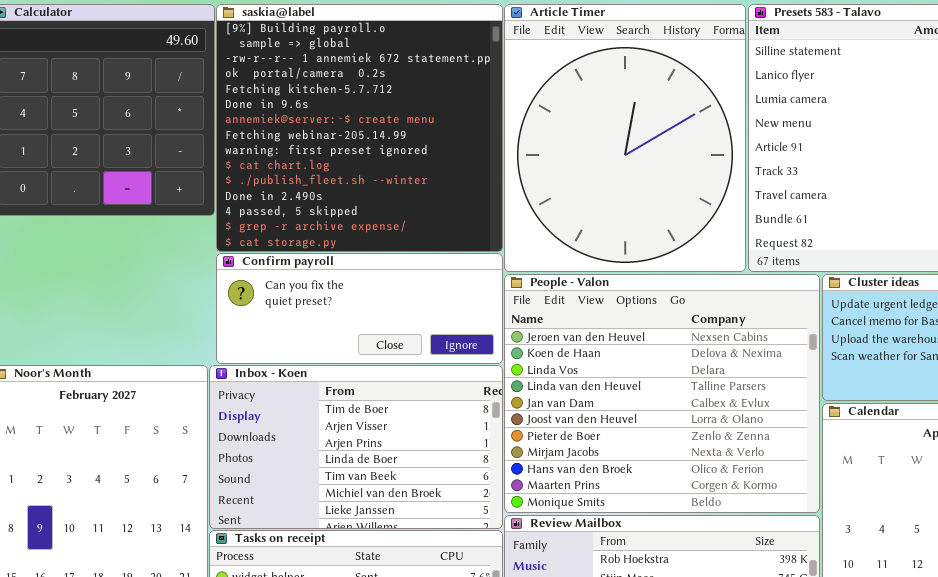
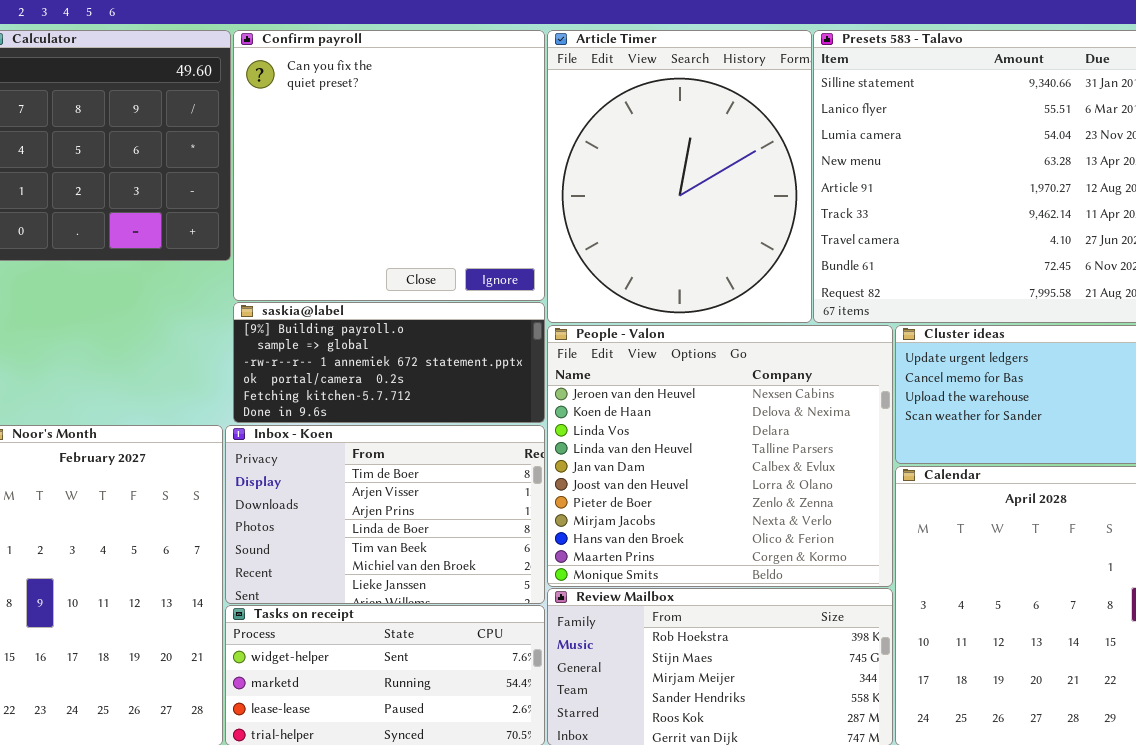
saskia@label: [216,4,503,252] -> [233,302,545,423], moved, resized
Confirm payroll: [216,253,503,364] -> [233,30,545,301], moved, resized

